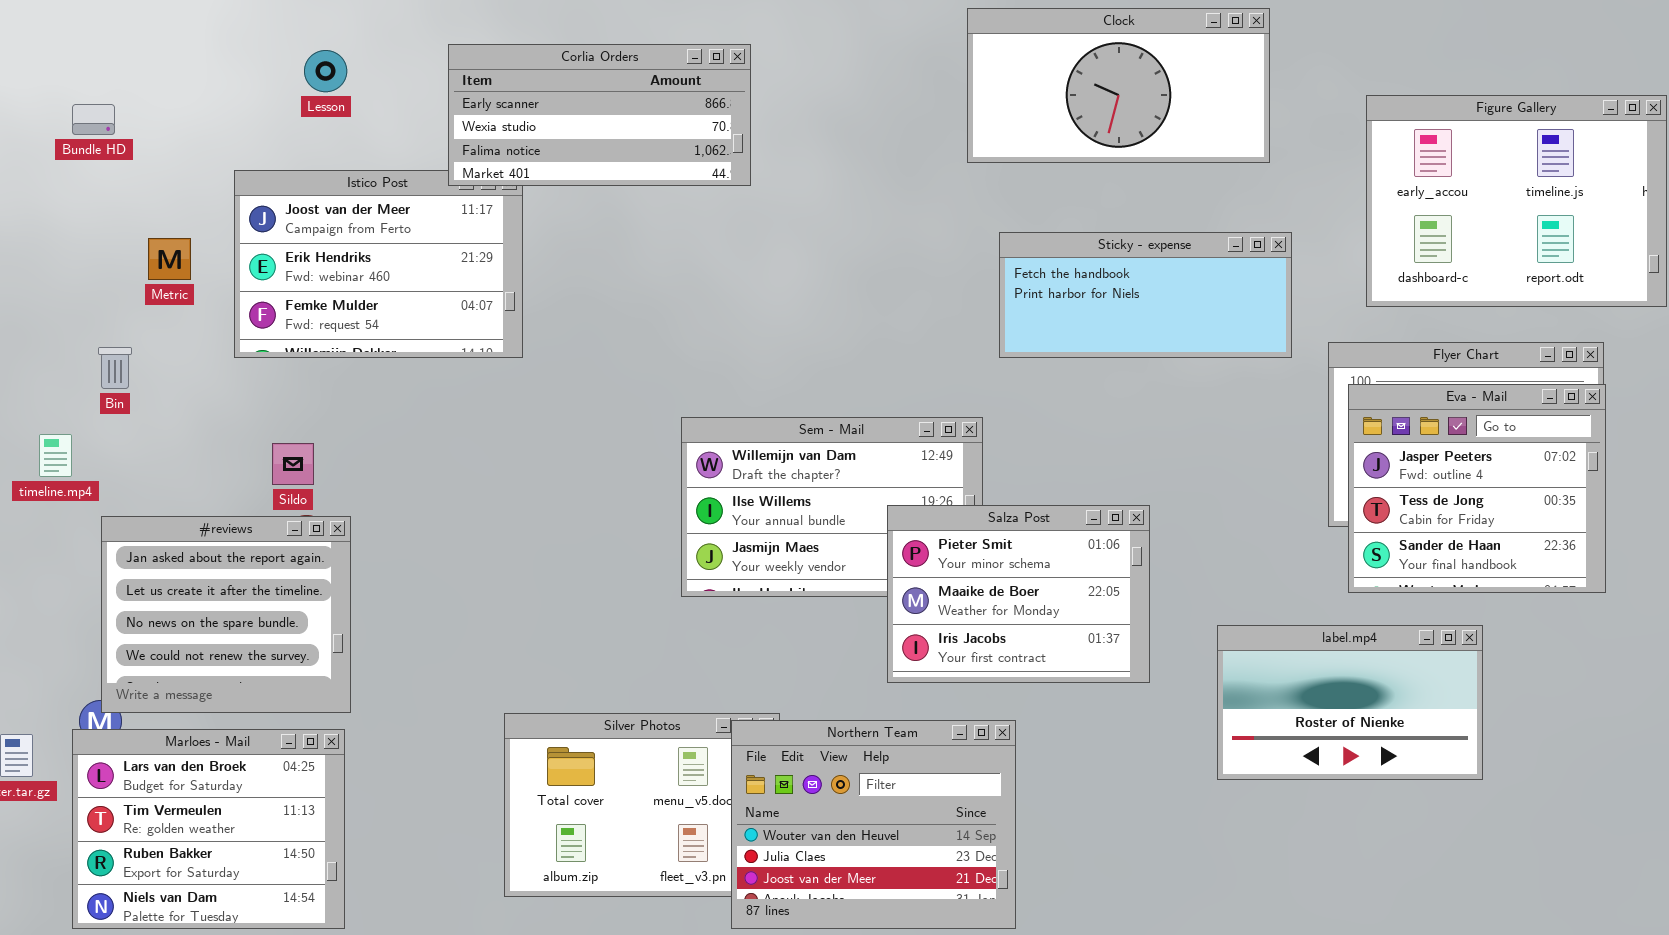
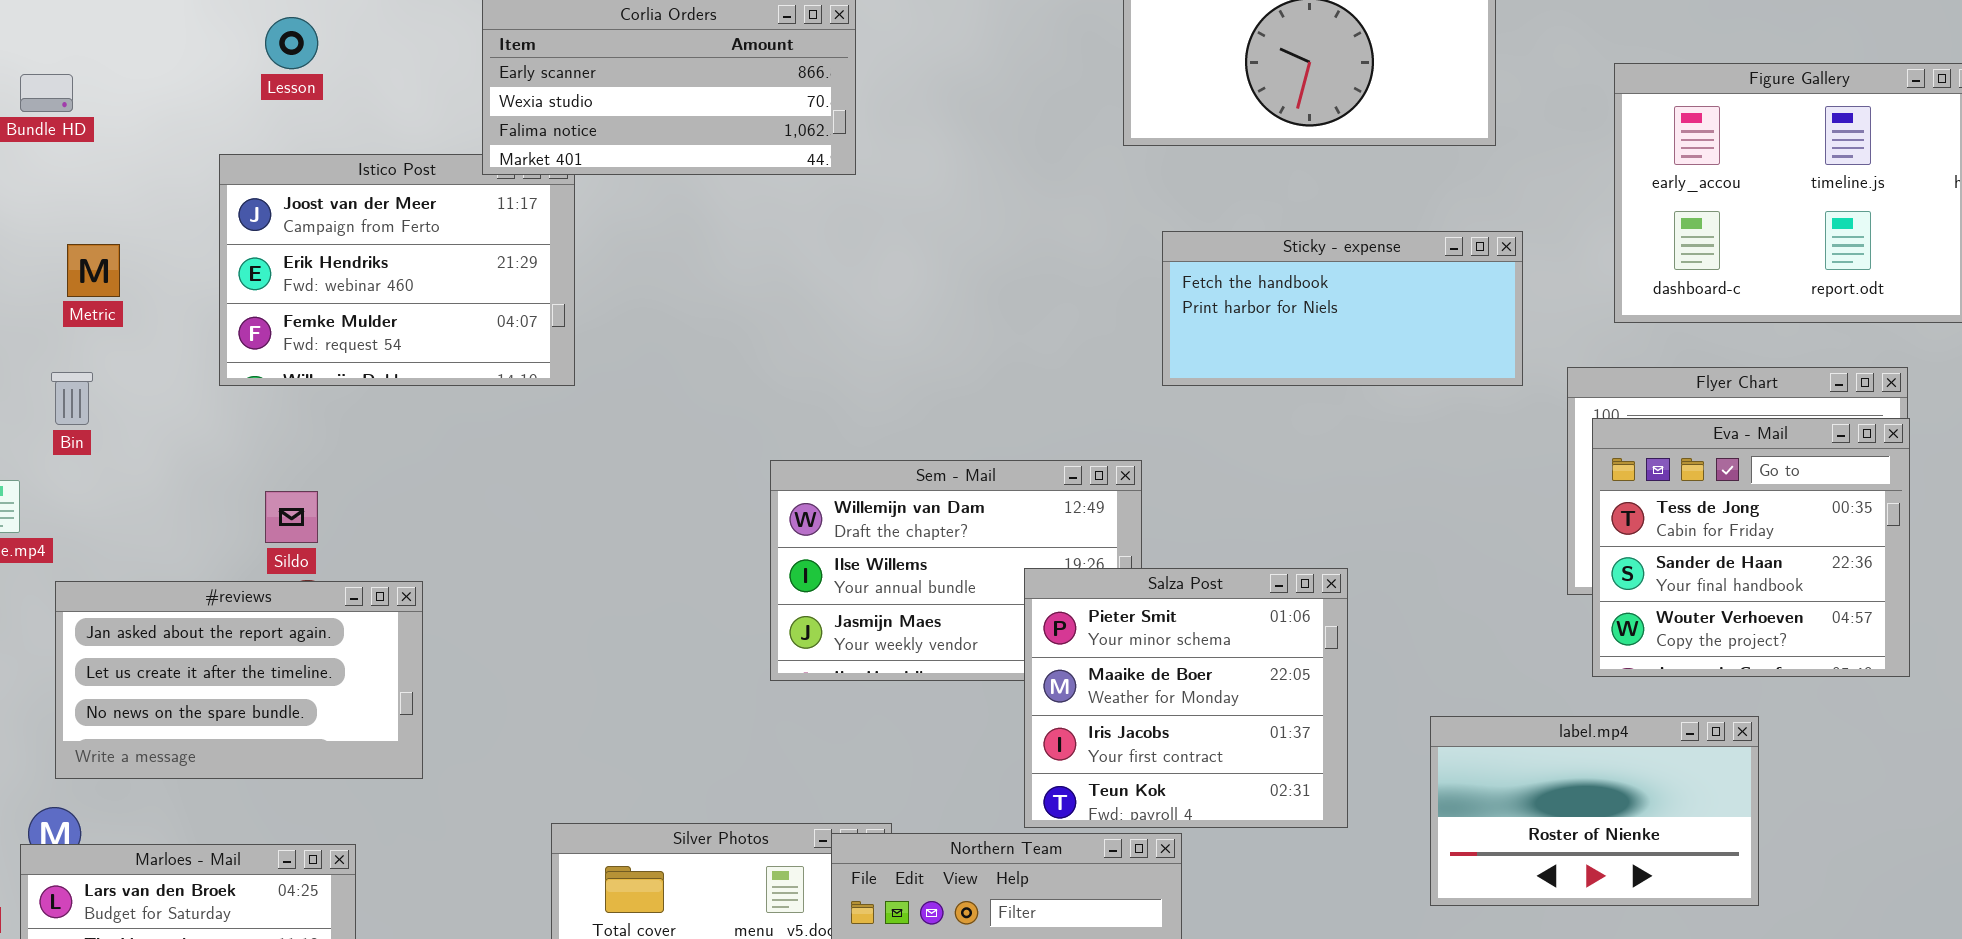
Lesson: [304,50,347,92] -> [265,17,318,69], moved
Metric: [148,238,191,280] -> [67,244,120,297], moved
Eva - Mail: [1348,384,1606,593] -> [1592,418,1910,677], scrolled down 1 row
Salza Post: [887,505,1150,683] -> [1024,568,1348,828], resized
#reviews: [101,516,351,713] -> [55,581,423,779], resized

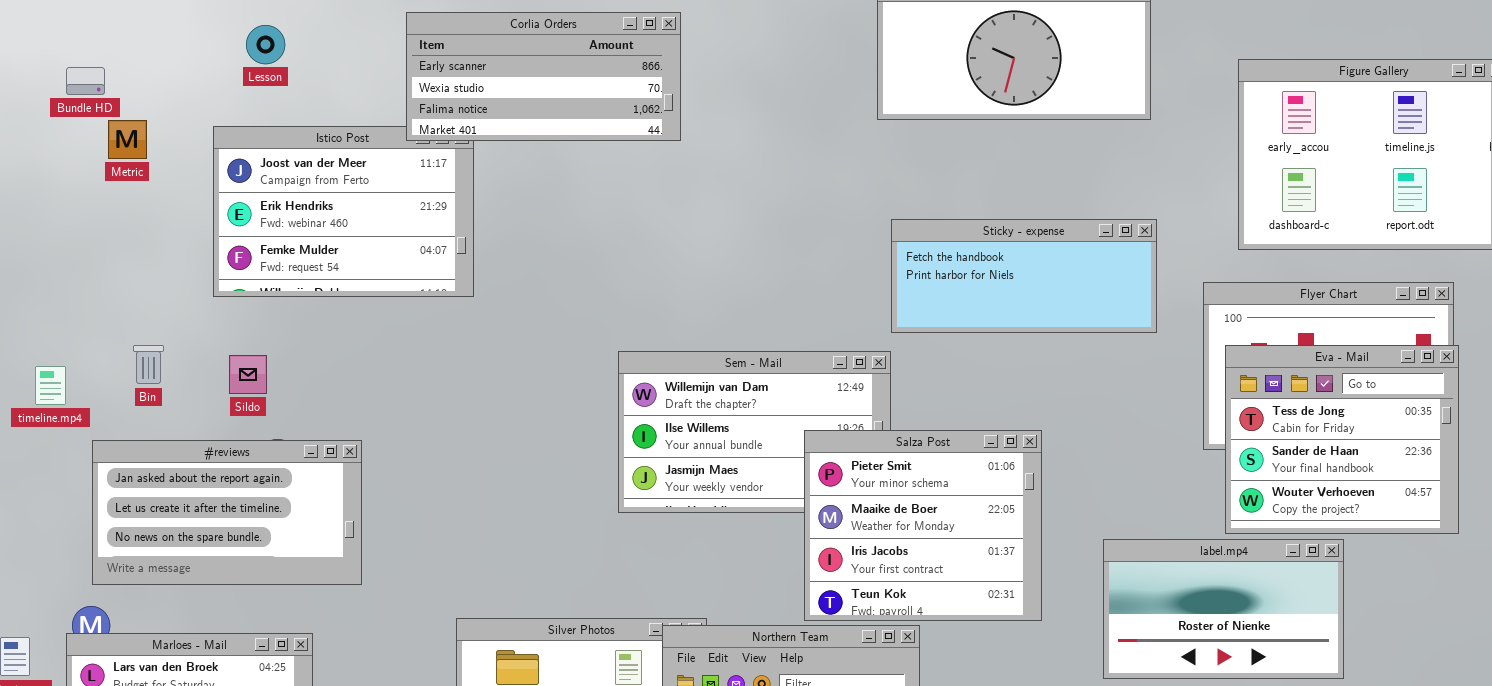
Sticky - expense: [1162,231,1523,386] -> [891,219,1157,333], moved
Metric: [67,244,120,297] -> [108,120,147,159], moved
Bin: [51,372,93,425] -> [133,345,164,384], moved
Eva - Mail: [1592,418,1910,677] -> [1225,345,1459,534], moved
Sildo: [265,491,318,543] -> [229,355,267,394], moved

